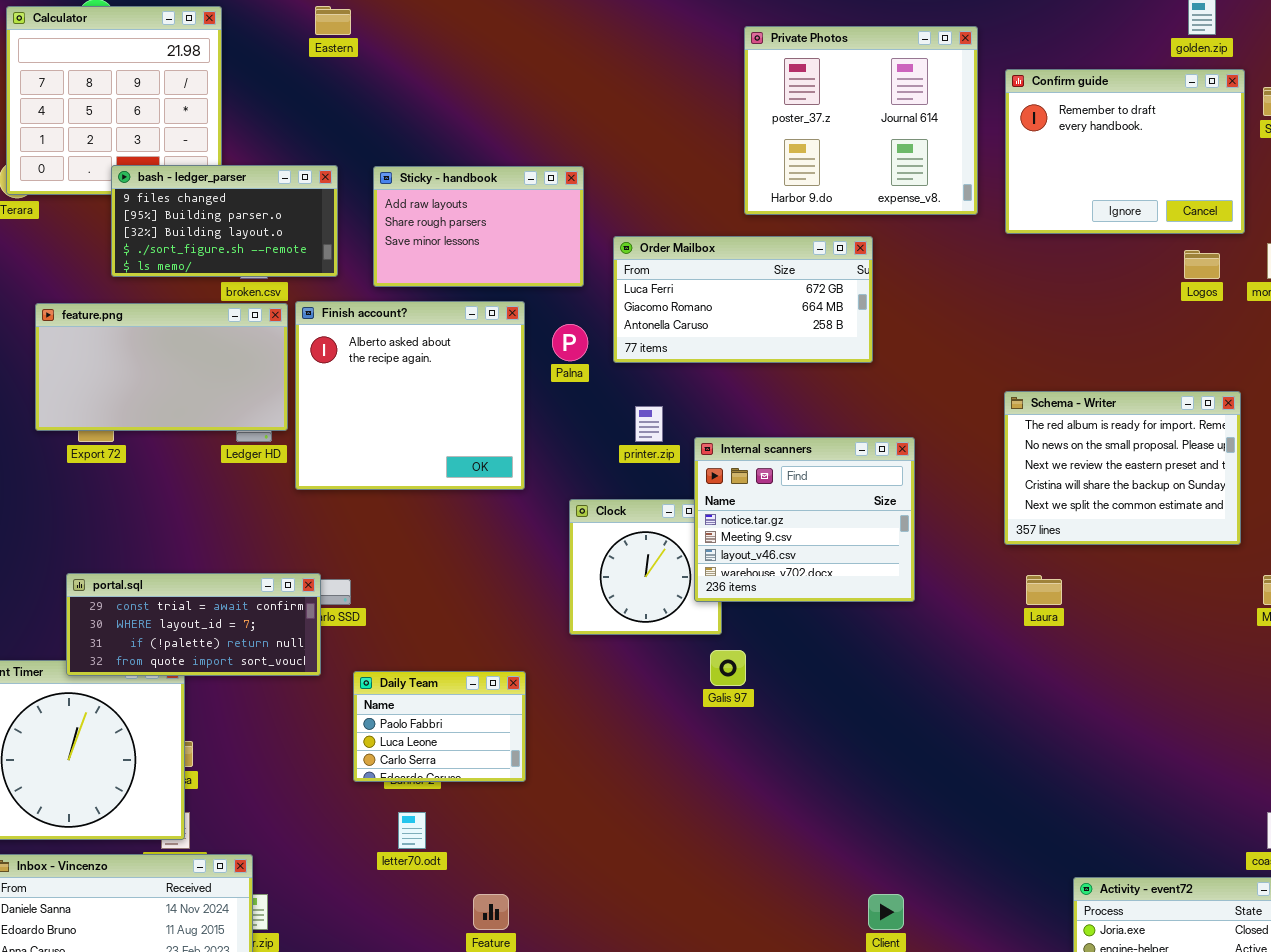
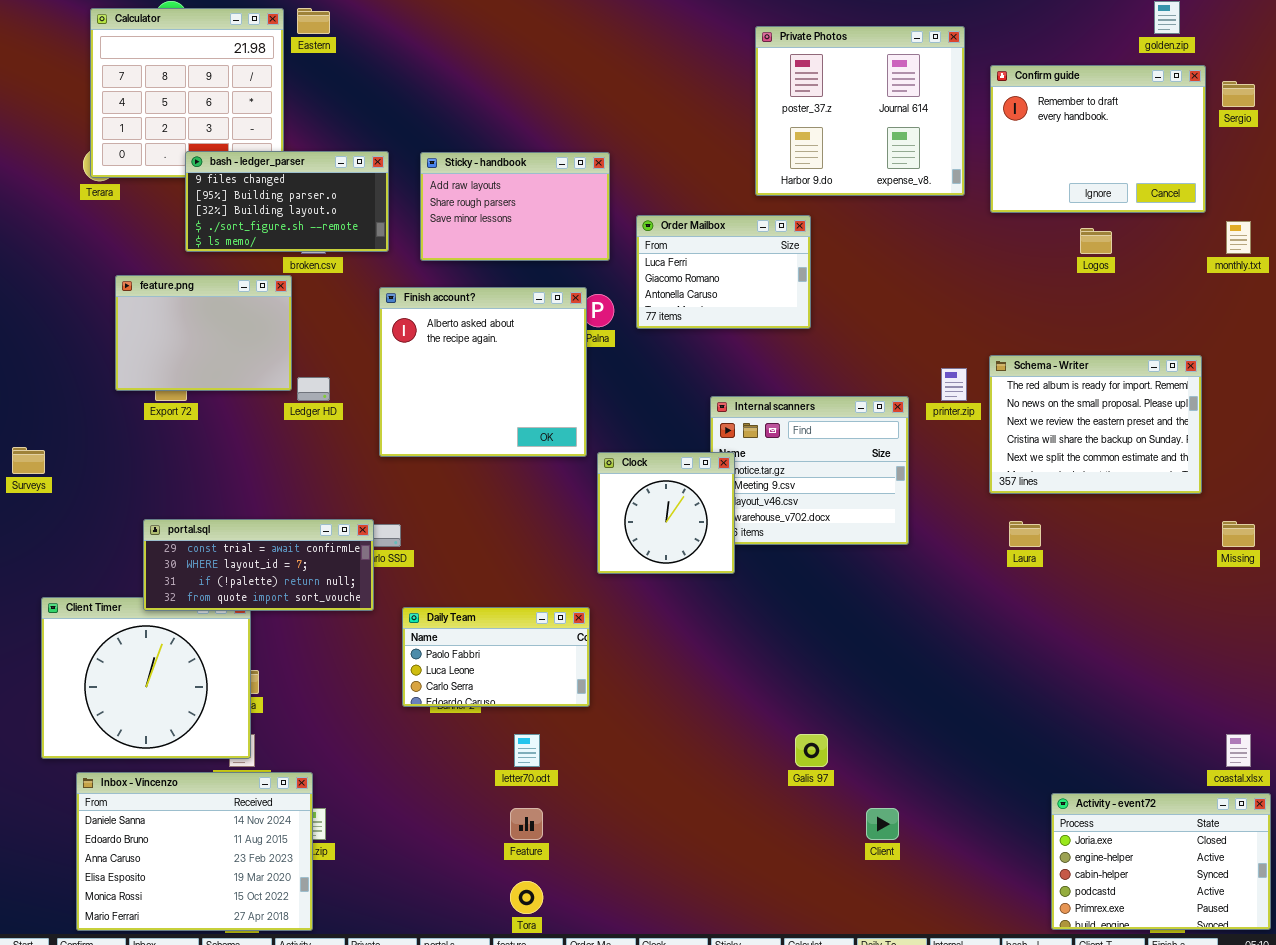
Eastern: [315,6,351,35] -> [297,8,330,34], moved
Order Mailbox: [613,236,873,363] -> [636,215,811,329], resized
Logos: [1184,250,1220,279] -> [1080,228,1112,254], moved
Finish account?: [295,301,525,490] -> [379,287,587,457], moved
feature.png: [35,303,288,431] -> [115,275,292,391], resized
printer.zip: [635,406,663,442] -> [941,368,967,401], moved
Clock: [569,499,722,635] -> [597,452,735,574], raised
Galis 97: [710,650,746,686] -> [795,734,828,767], moved
Daily Team: [353,671,526,782] -> [402,607,590,707], resized
letter70.odt: [398,812,426,849] -> [514,734,540,767], moved

